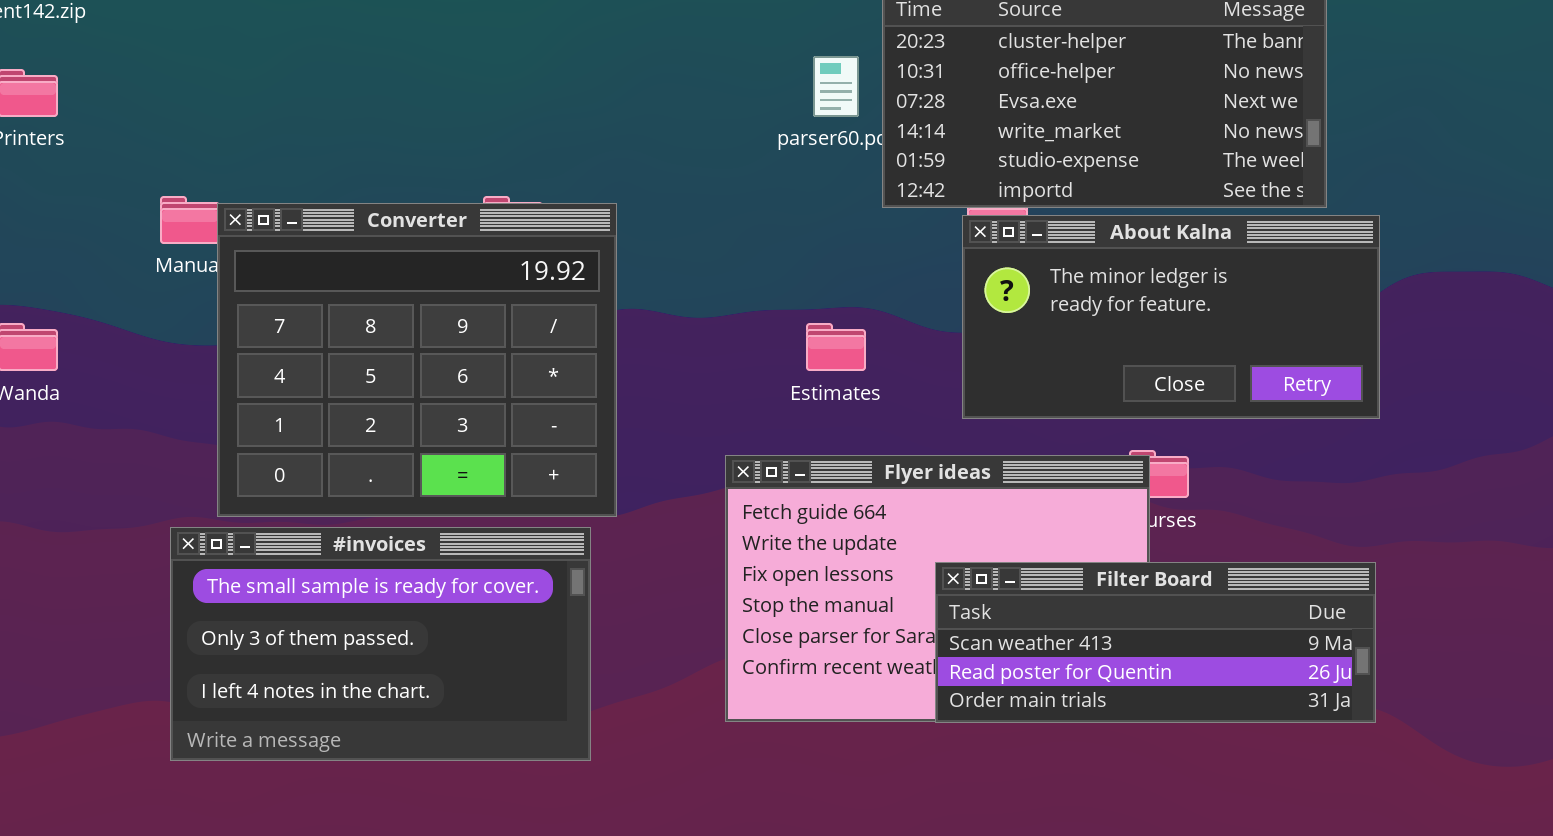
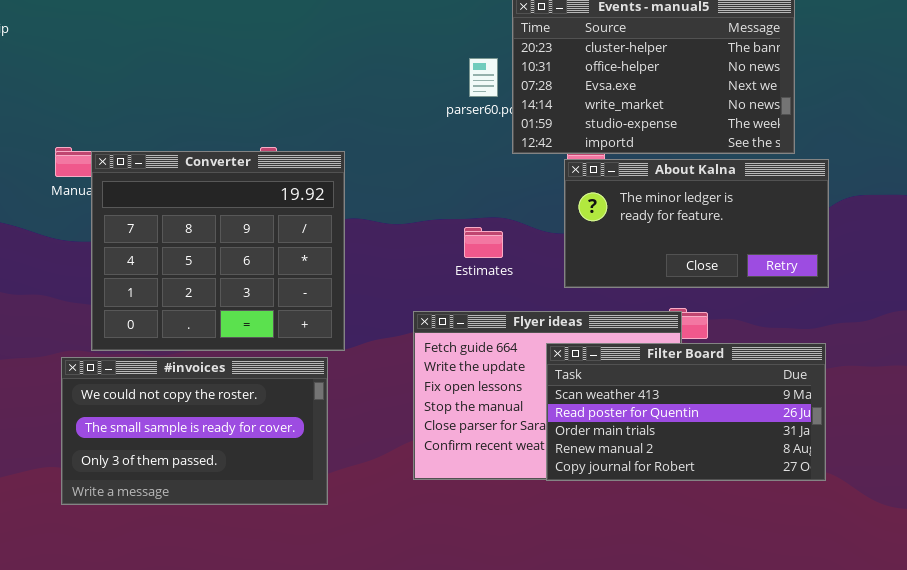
#invoices: [170,527,591,761] -> [61,357,328,505], scrolled up 1 row
Filter Board: [935,562,1376,723] -> [546,343,826,481], resized

